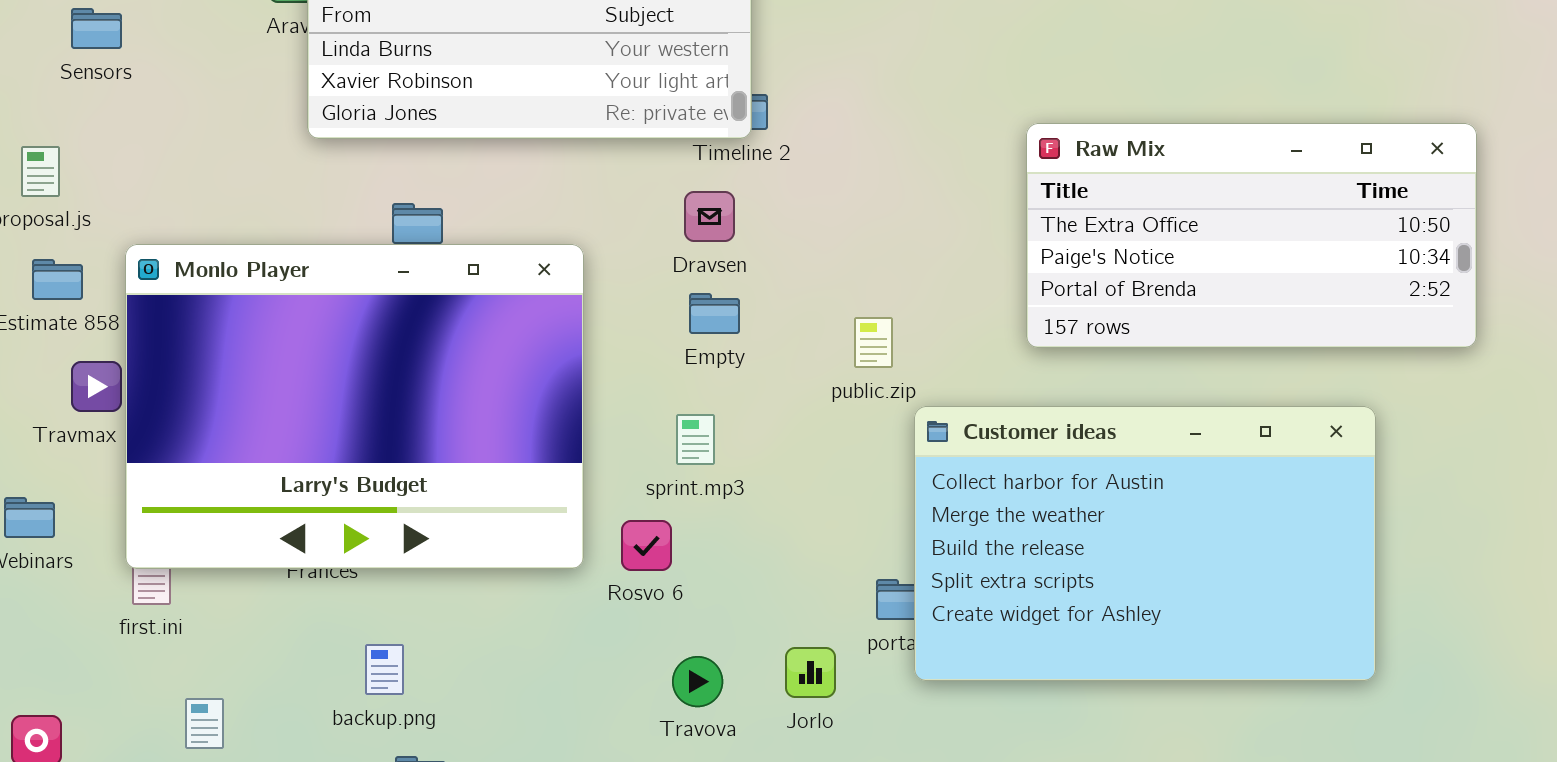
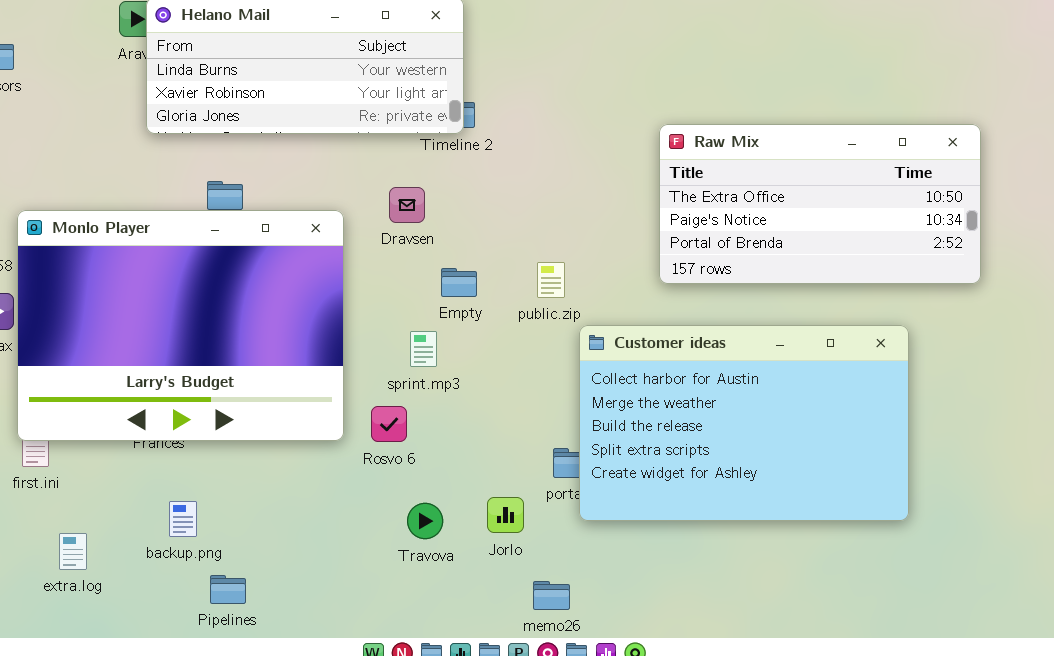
Dravsen: [684,191,735,242] -> [389,187,425,223], moved
Empty: [689,293,740,334] -> [441,268,477,297], moved
backup.png: [365,644,404,695] -> [169,501,197,537], moved

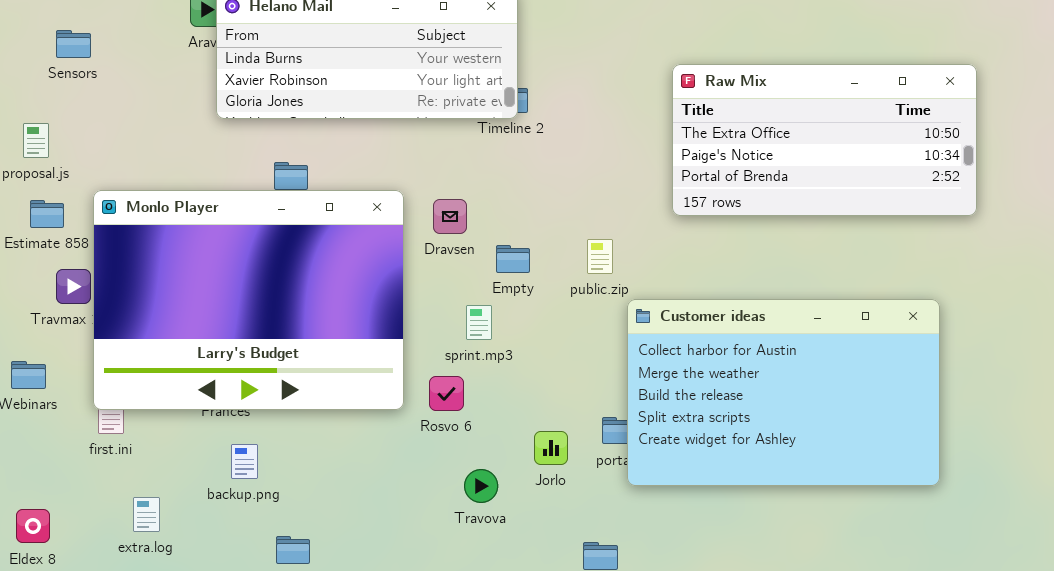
Raw Mix: [659,124,981,284] -> [672,64,977,216], moved
Dravsen: [389,187,425,223] -> [433,199,467,234], moved
Jorlo: [487,497,524,533] -> [534,431,568,465], moved
backup.png: [169,501,197,537] -> [231,444,258,479], moved

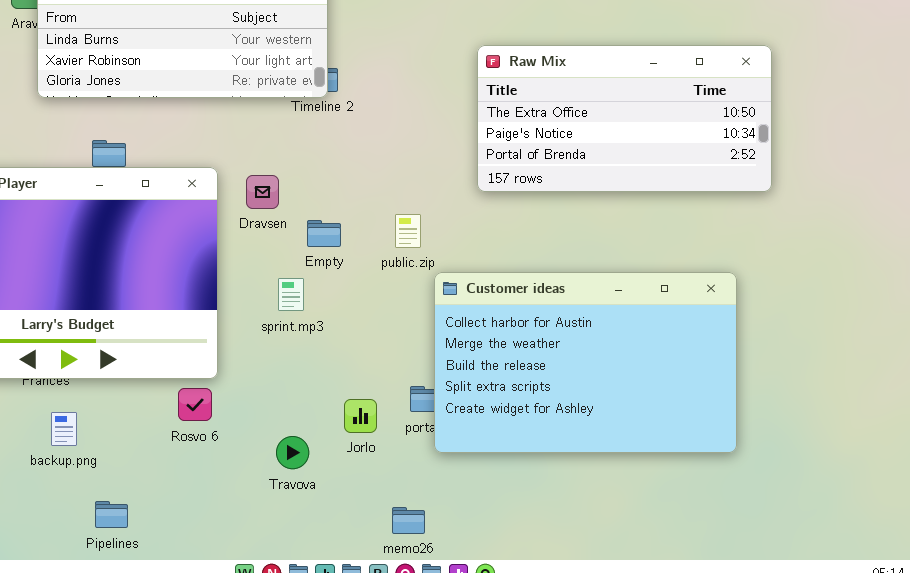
Rosvo 6: [429,376,464,411] -> [178,388,212,421], moved

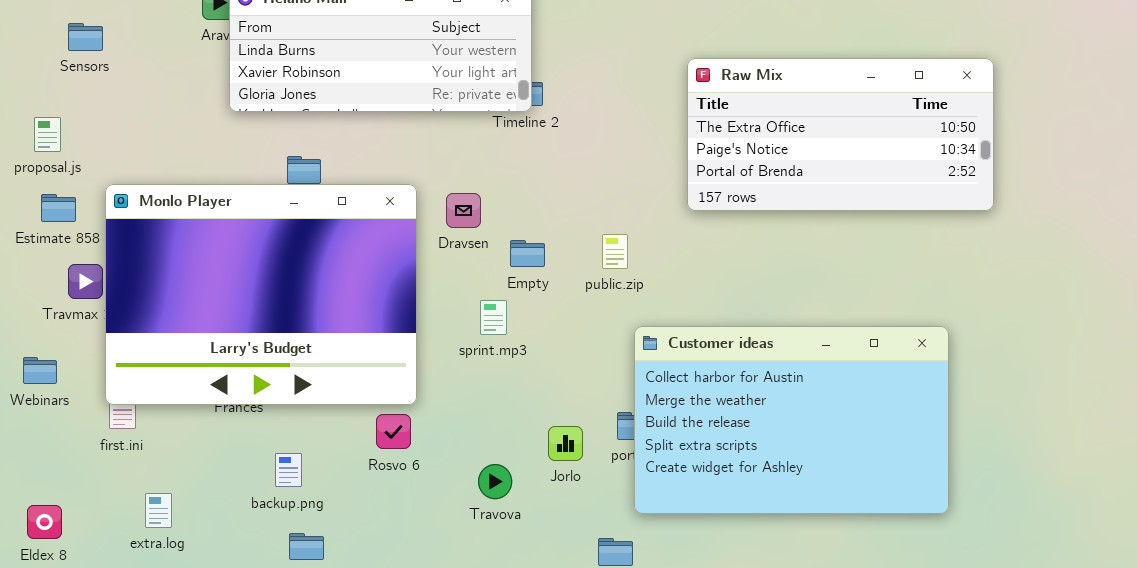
Customer ideas: [434,272,737,453] -> [634,326,949,514], moved
backup.png: [51,412,77,446] -> [275,453,302,487], moved

